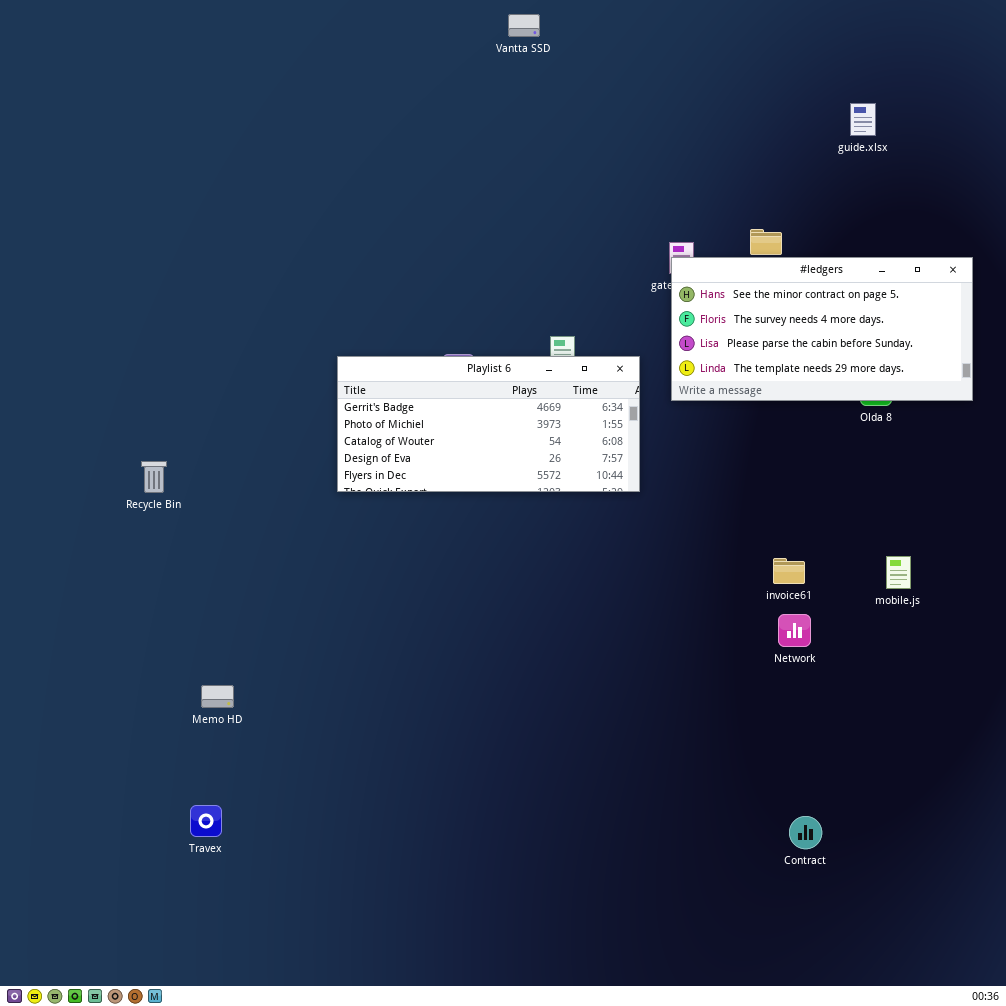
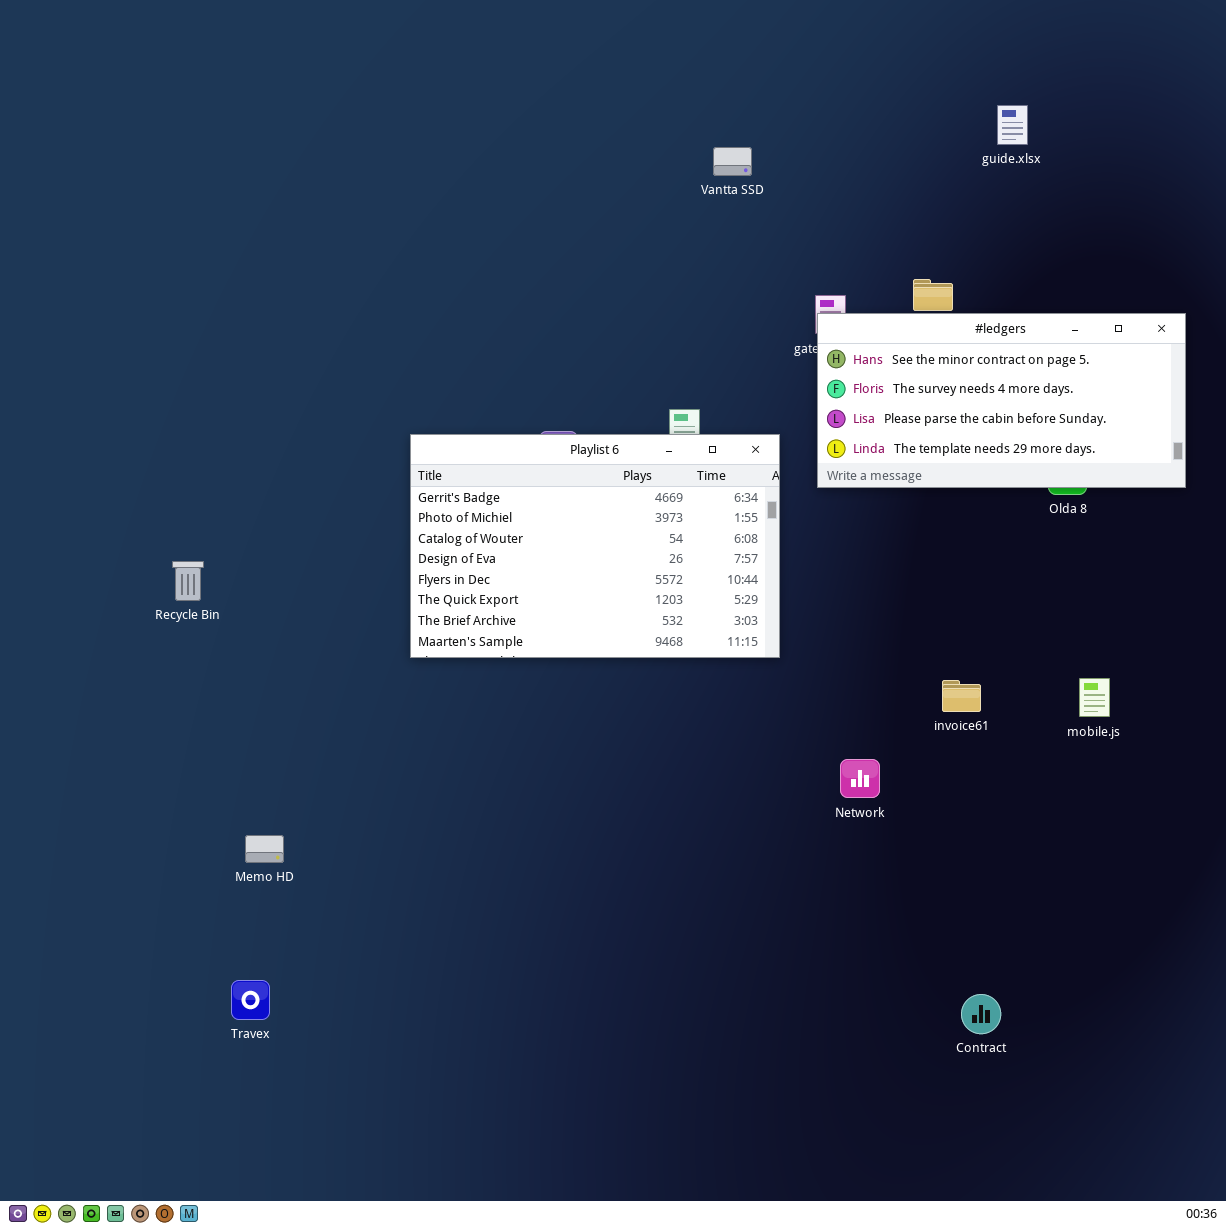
Vantta SSD: [508,14,540,37] -> [713,147,752,176], moved
guide.xlsx: [850,103,876,136] -> [997,105,1028,145], moved
Playlist 6: [337,356,640,492] -> [410,434,780,658], resized
Network: [778,614,811,647] -> [840,759,880,798], moved

